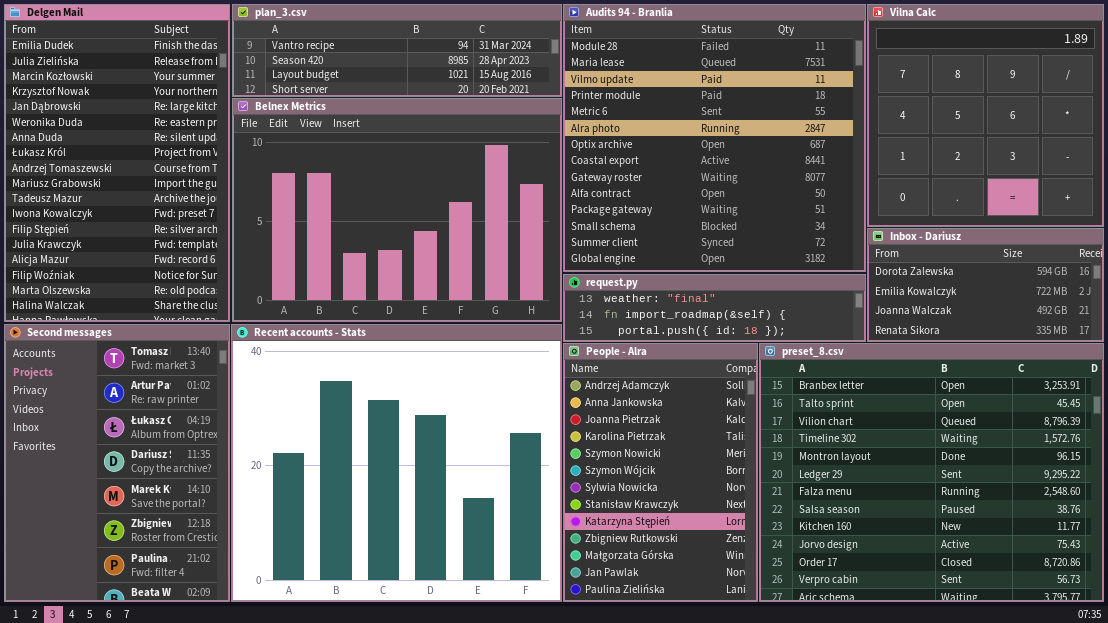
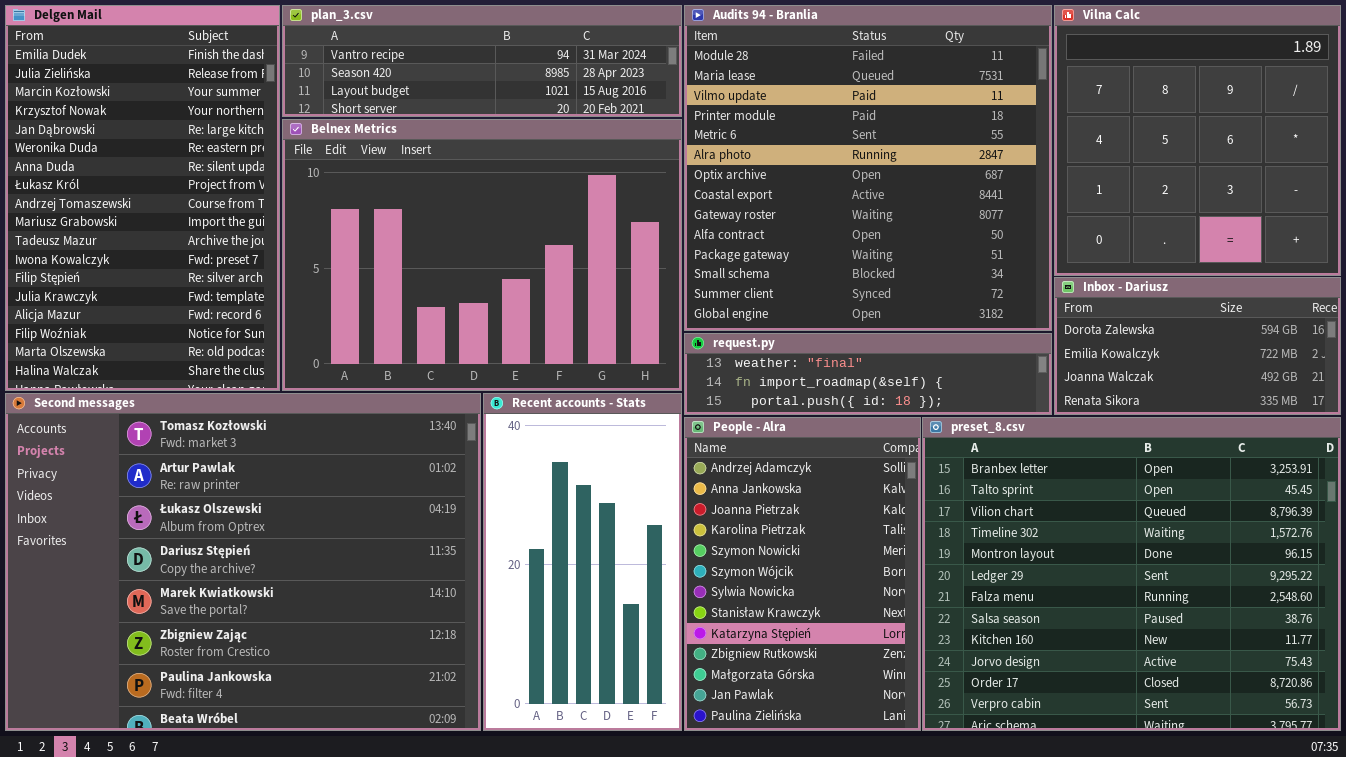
Second messages: [4,324,230,602] -> [5,393,481,731], resized
Recent accounts - Stats: [231,324,562,602] -> [483,393,682,731], resized

